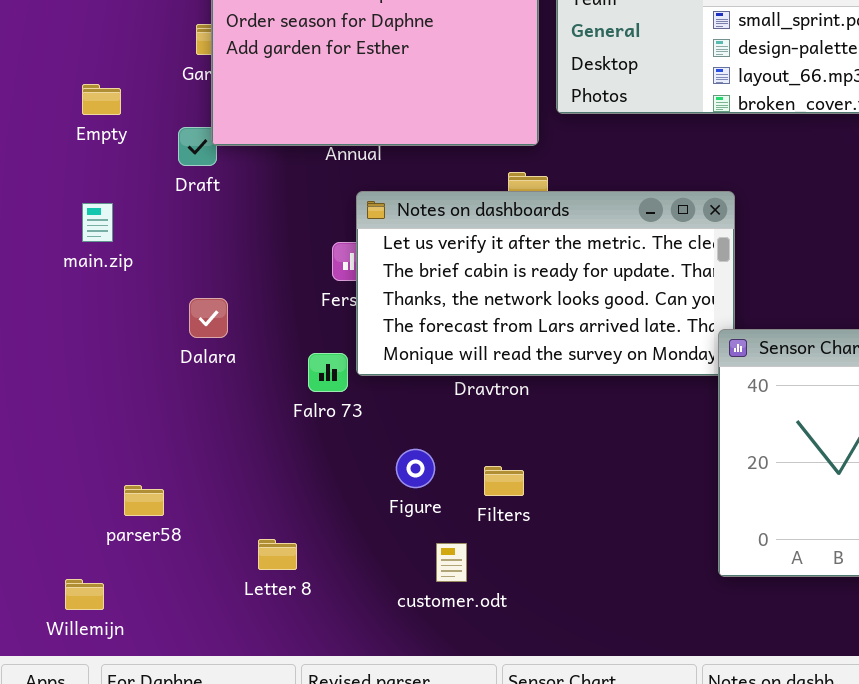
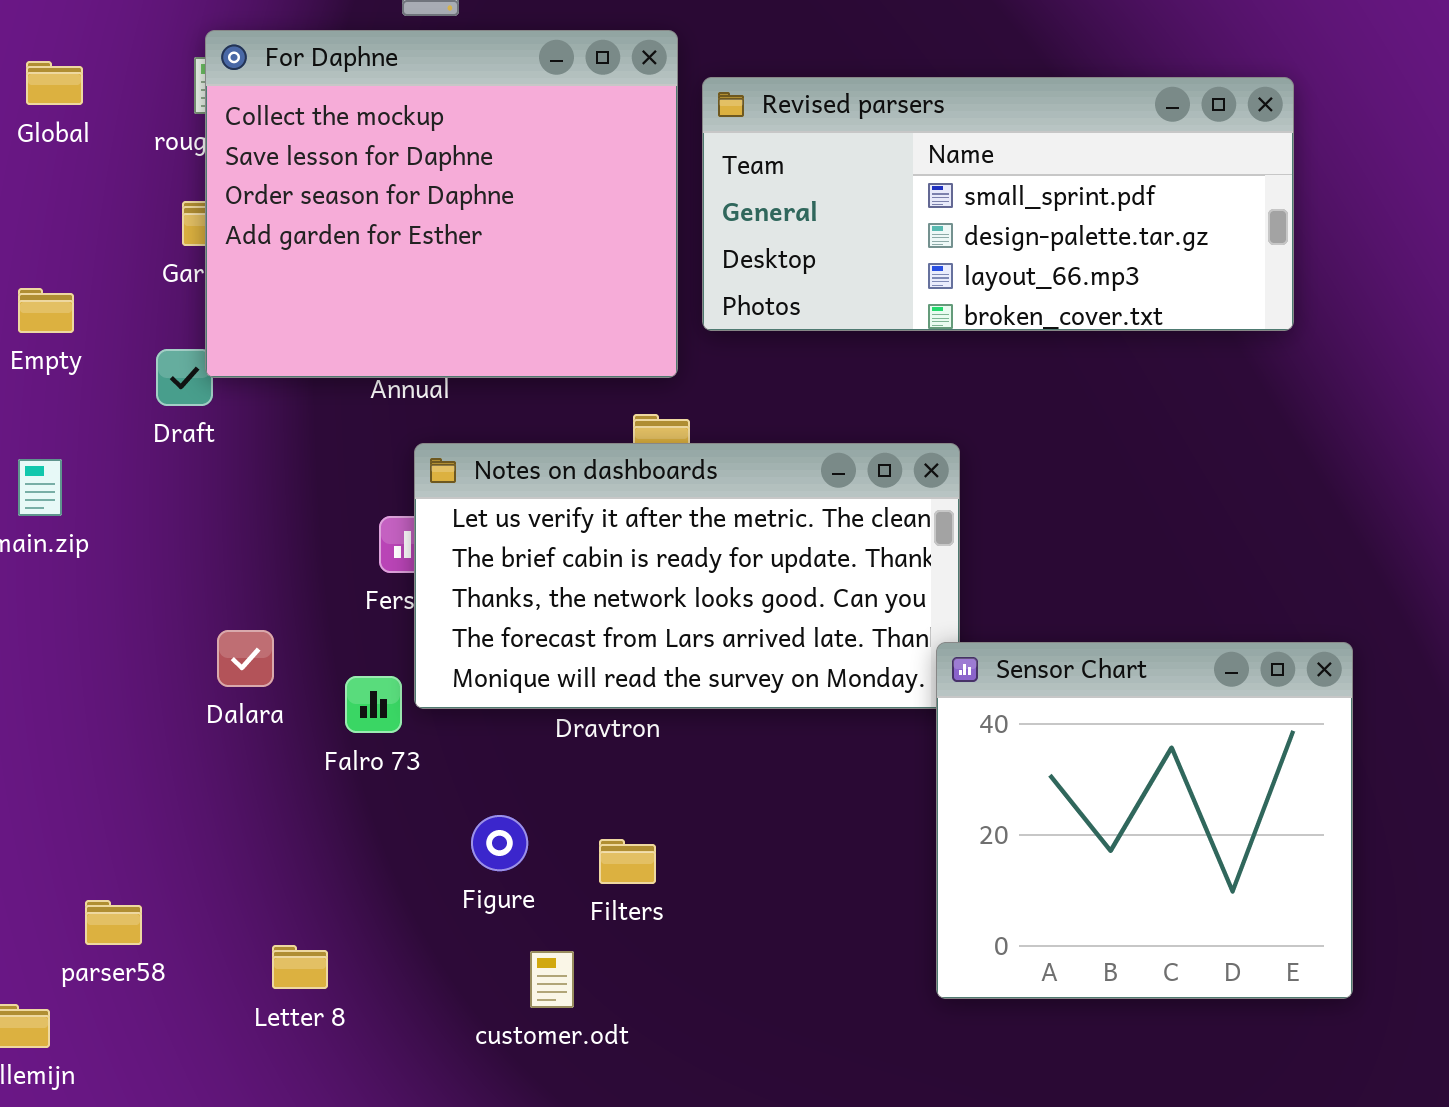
Dalara: [189,298,228,338] -> [217,630,274,687], moved
parser58: [124,485,164,516] -> [85,900,142,945], moved

